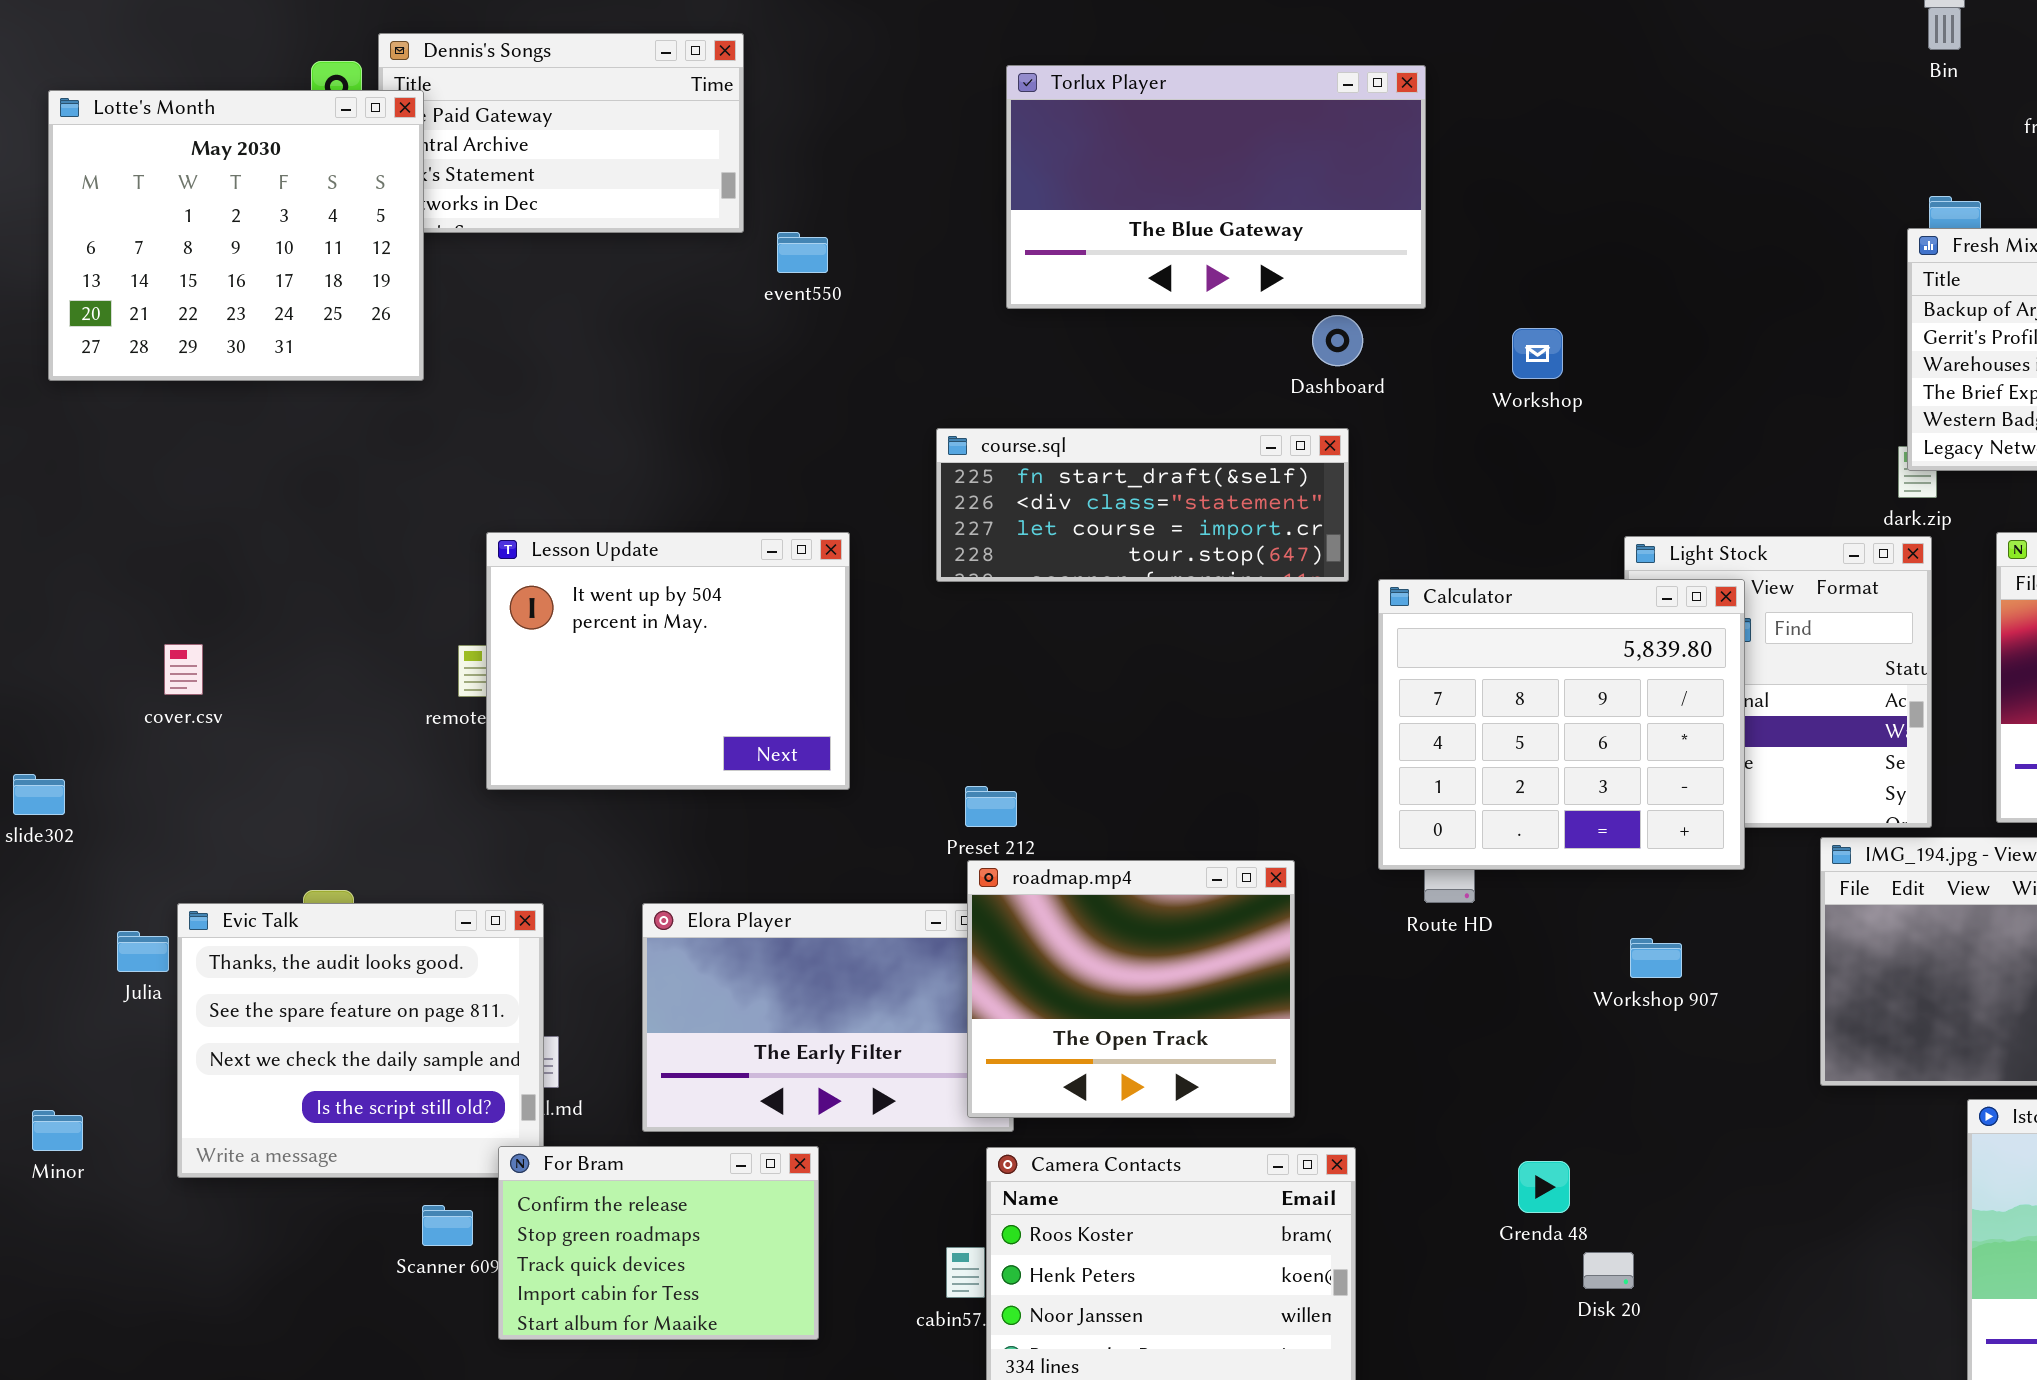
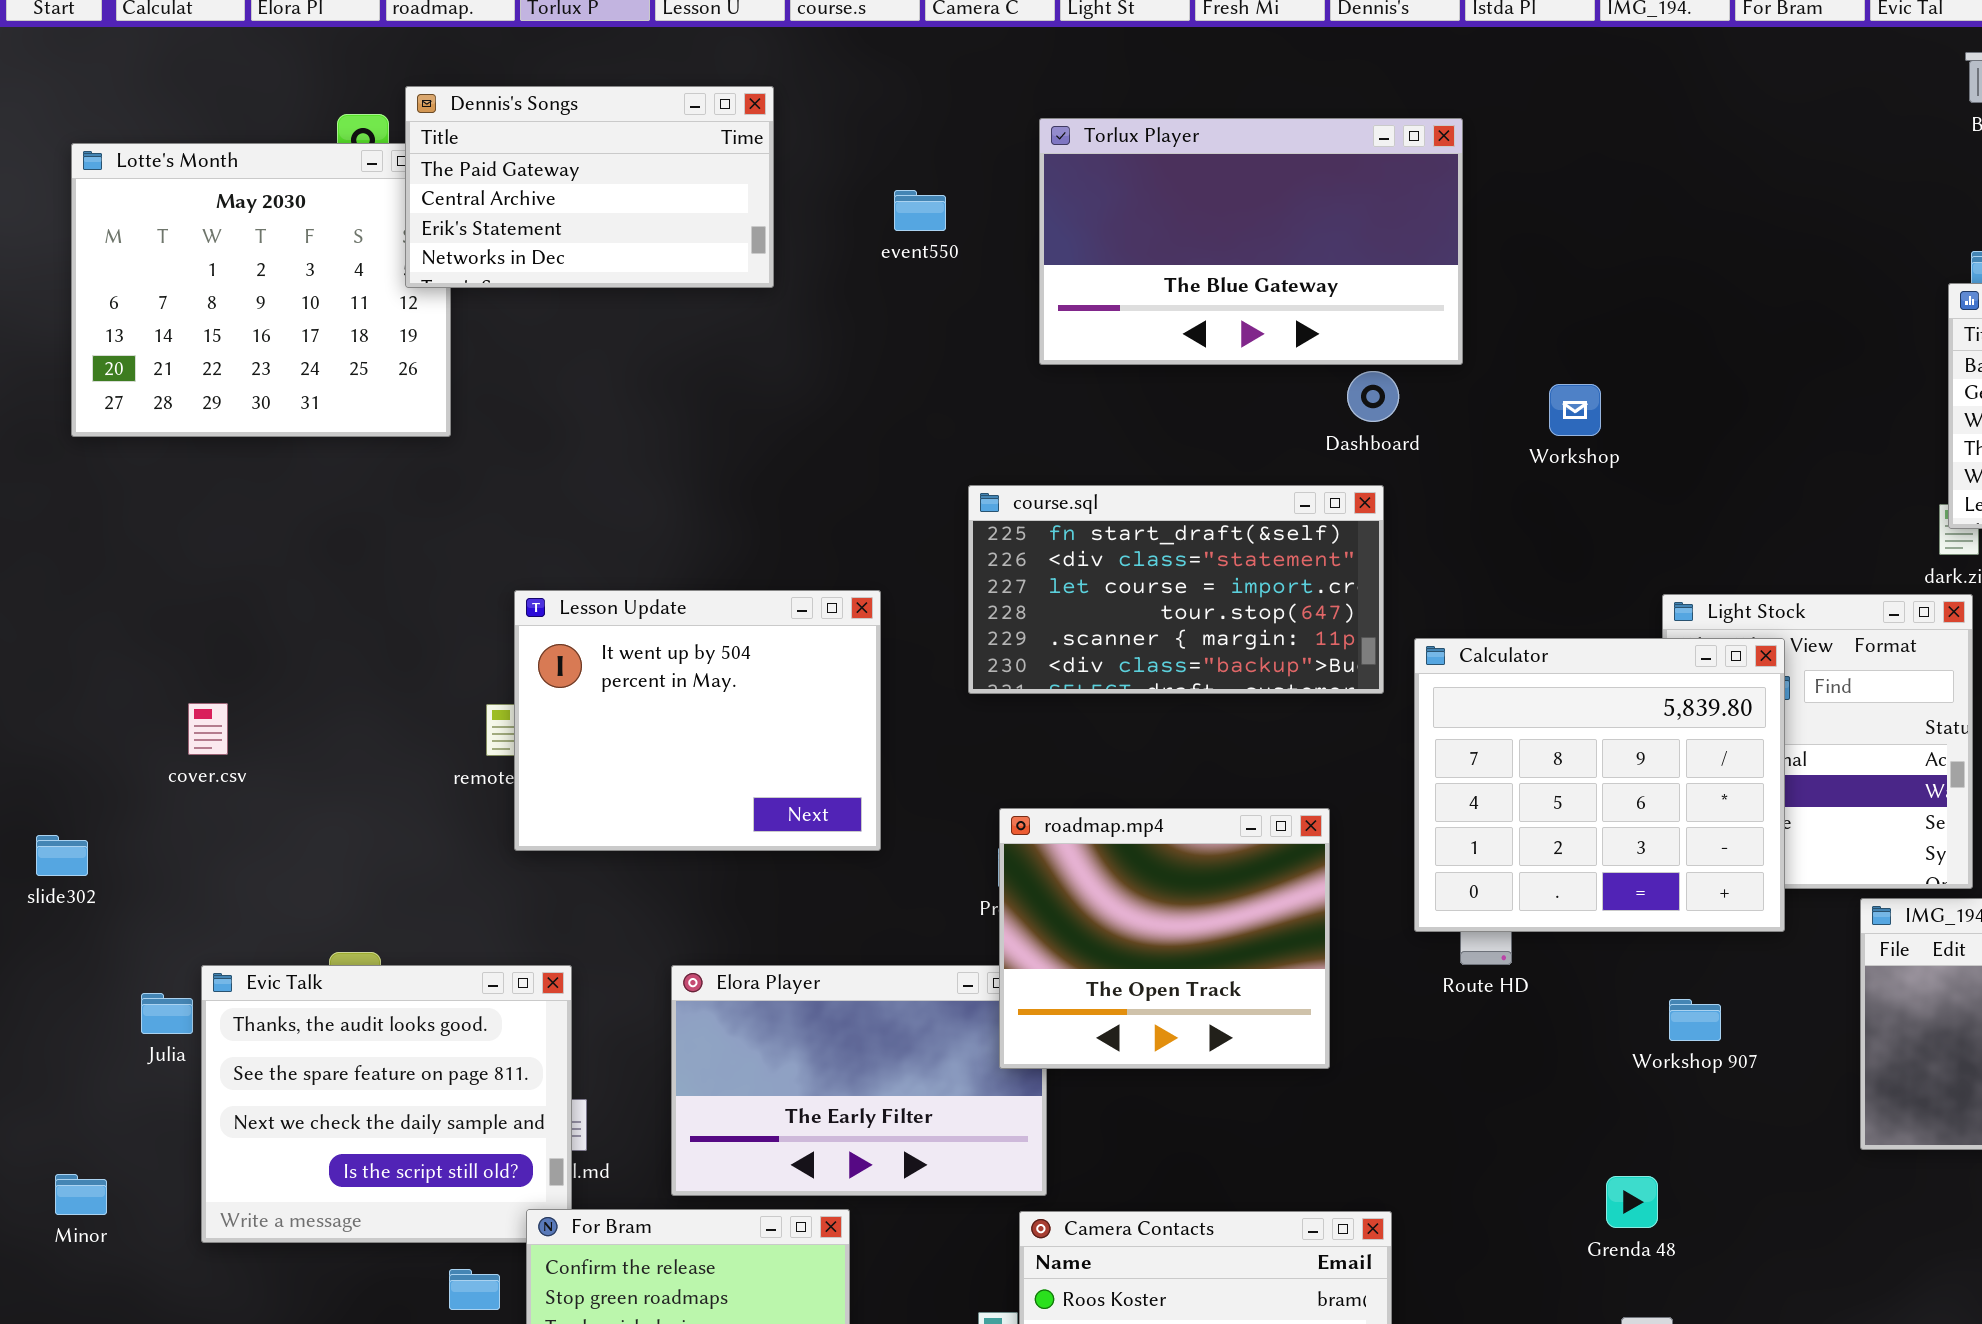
Dennis's Songs: [378,33,744,233] -> [405,86,774,288], raised
event550: [777,232,828,273] -> [894,190,946,231], moved
course.sql: [936,428,1349,582] -> [968,485,1384,694], resized
roadmap.mp4: [967,860,1295,1118] -> [999,808,1330,1069], moved
Grenda 48: [1518,1161,1570,1213] -> [1606,1176,1658,1228], moved

